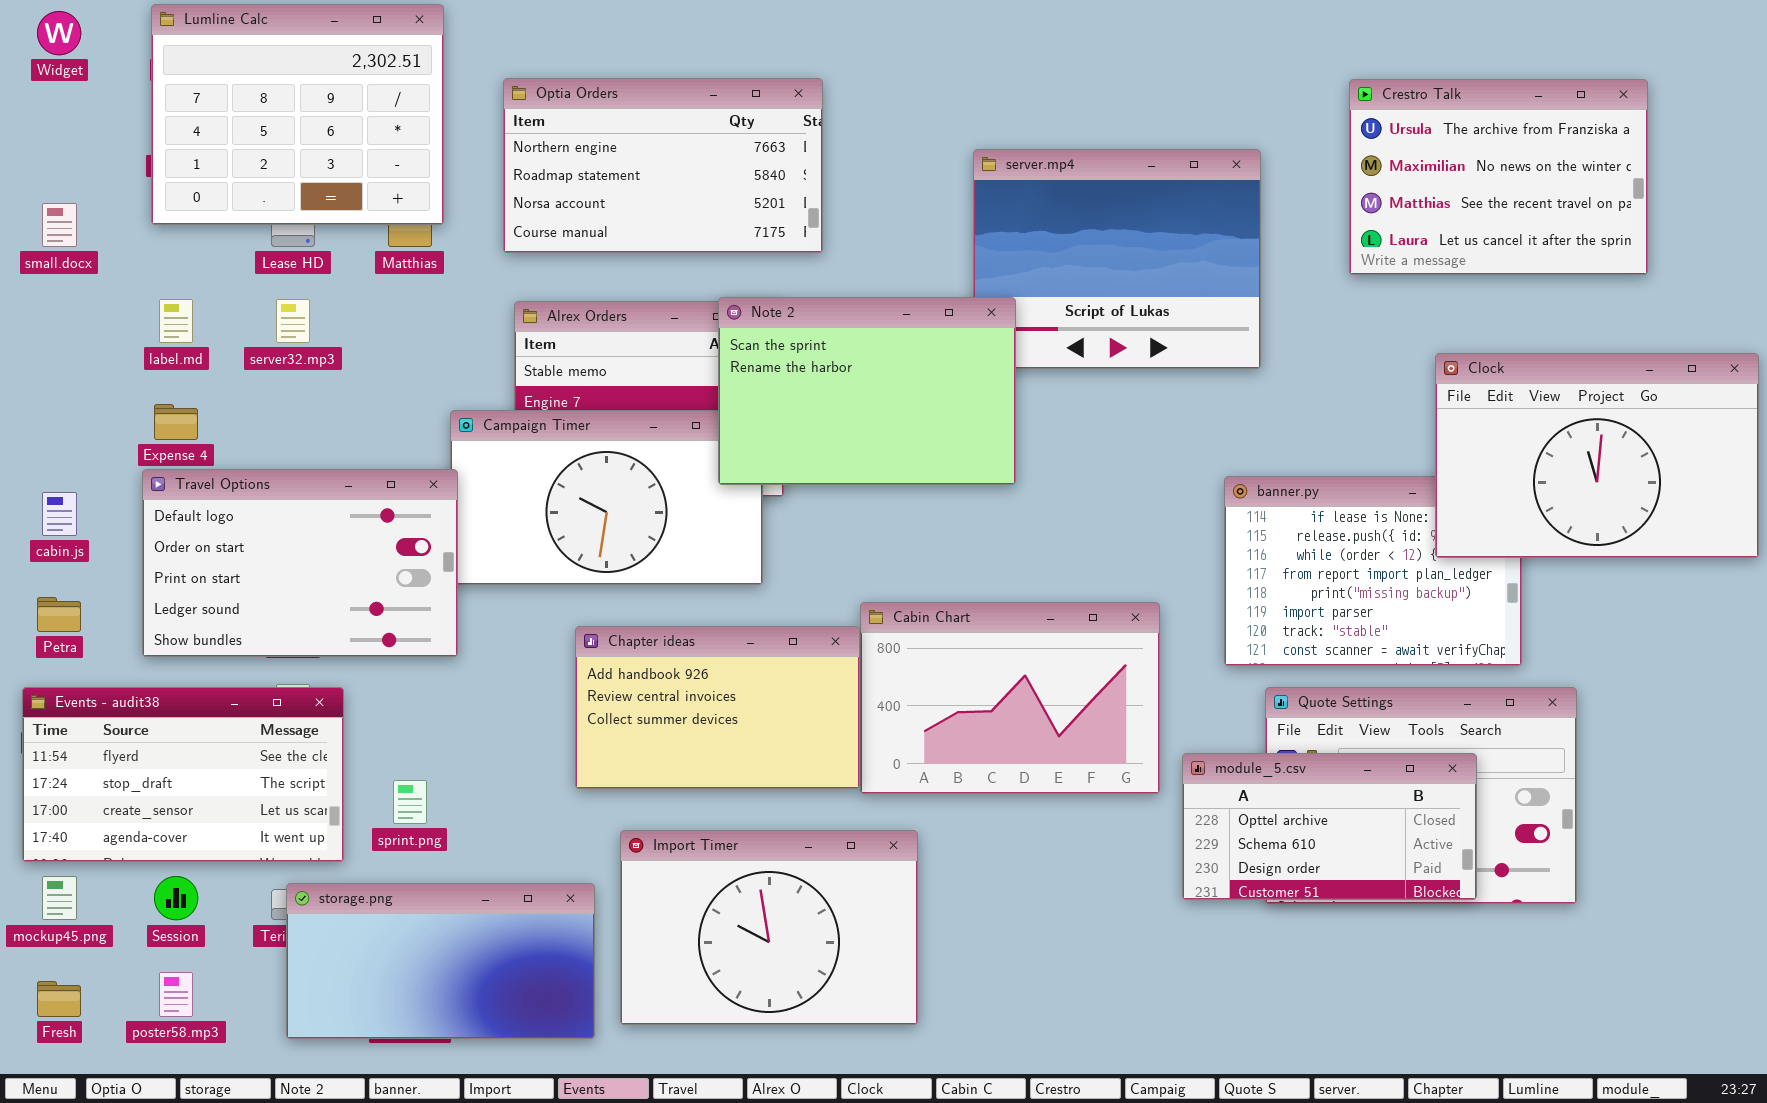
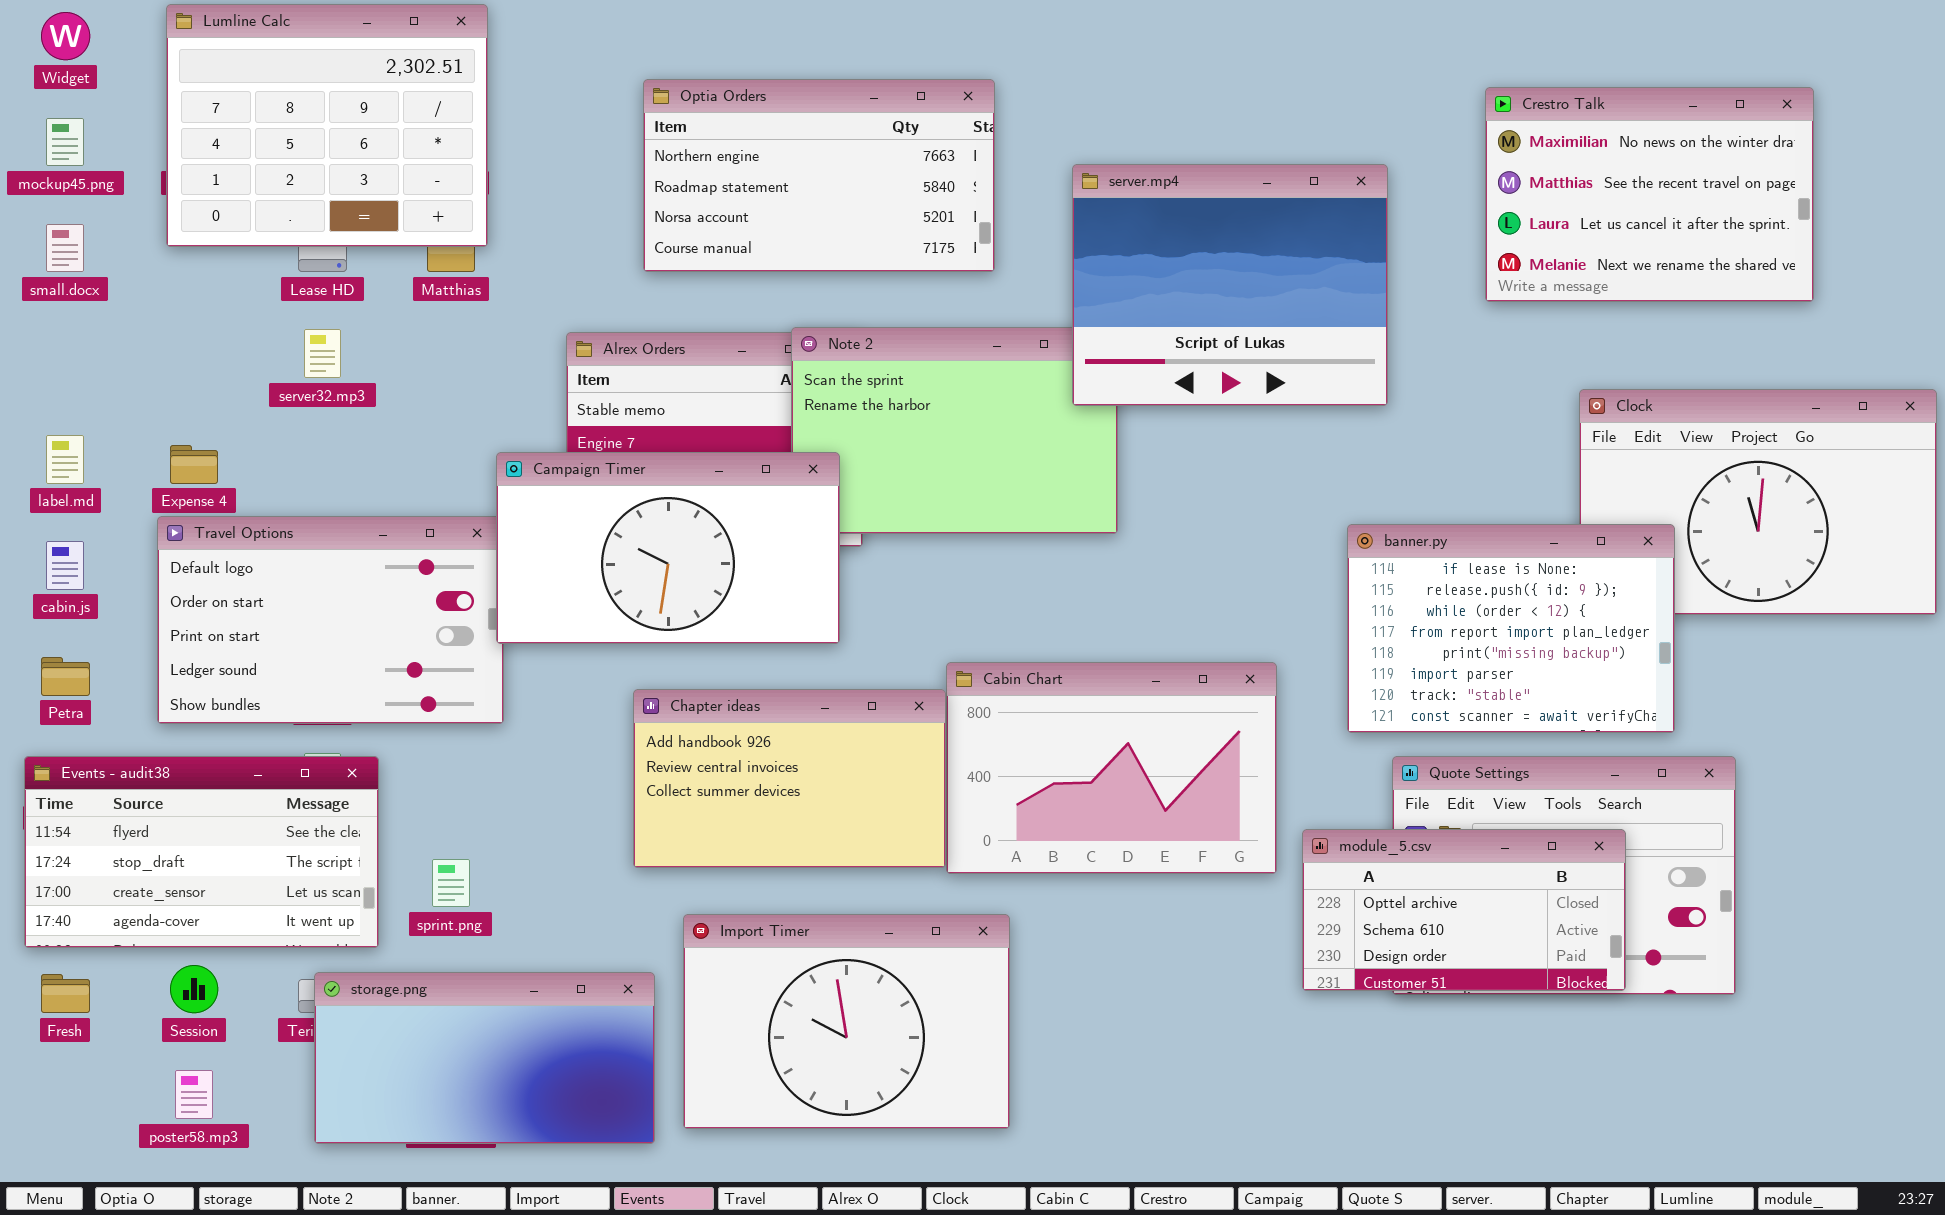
Optia Orders: [503,78,823,253] -> [643,79,995,272], moved
Crestro Talk: [1349,79,1648,275] -> [1485,87,1814,302], scrolled down 1 row
server.mp4: [973,149,1261,369] -> [1072,164,1388,406], raised
label.md: [159,299,193,343] -> [46,435,84,484], moved
Campaign Timer: [450,410,763,585] -> [496,452,840,644], raised
banner.py: [1224,476,1522,666] -> [1347,524,1675,733], raised
mockup45.png: [42,876,77,920] -> [46,118,84,166], moved
Fresh: [37,981,81,1017] -> [41,974,90,1013], moved

